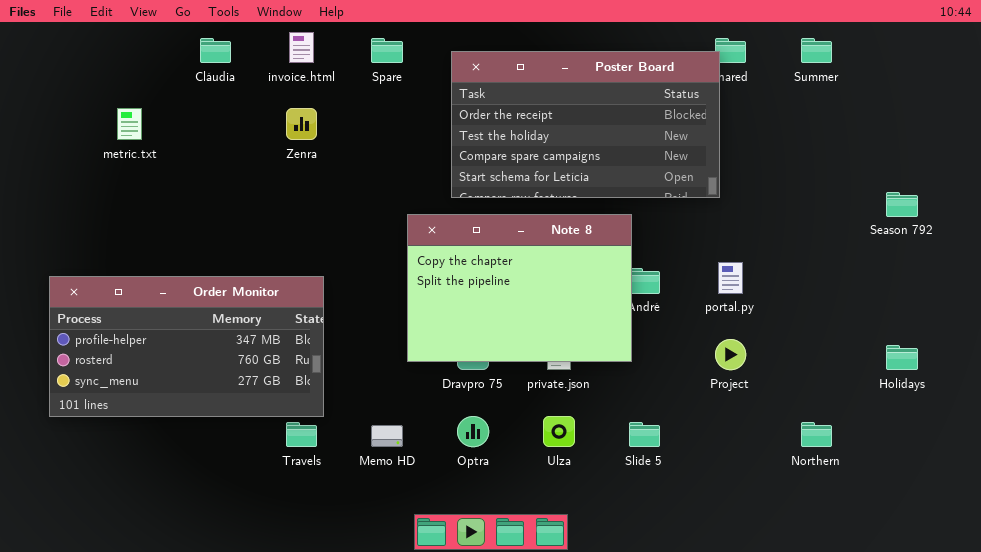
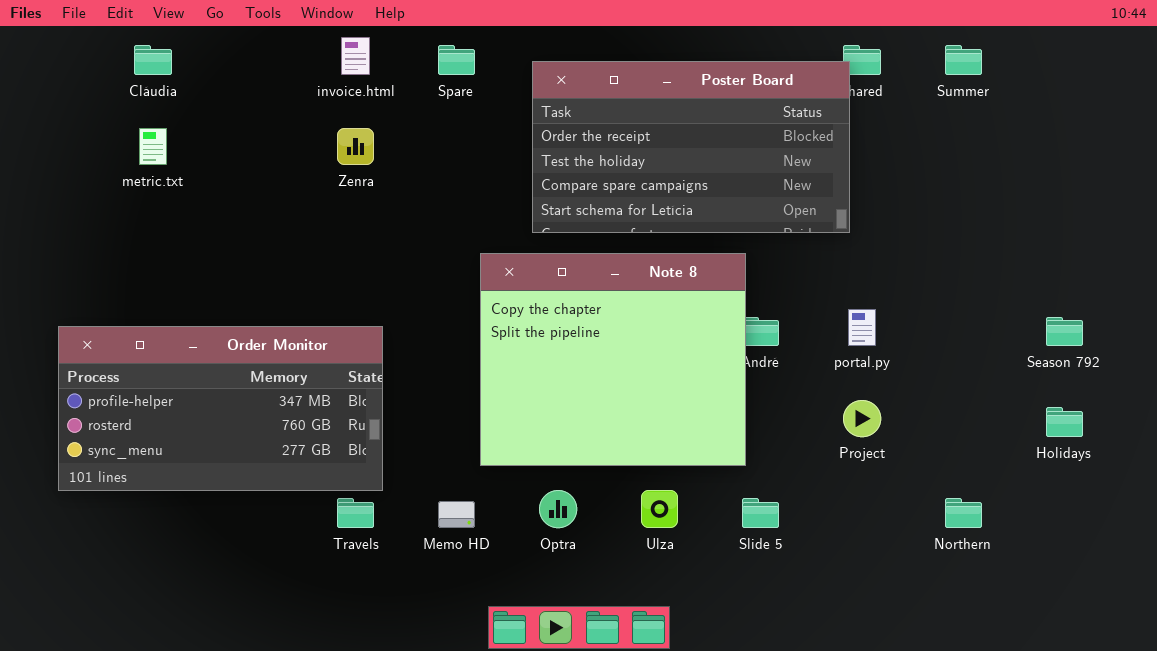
Cláudia: [200,38,231,63] -> [134,45,172,75], moved
Season 792: [886,192,918,217] -> [1046,317,1083,346], moved
Note 8: [407,214,632,362] -> [480,253,746,466], resized

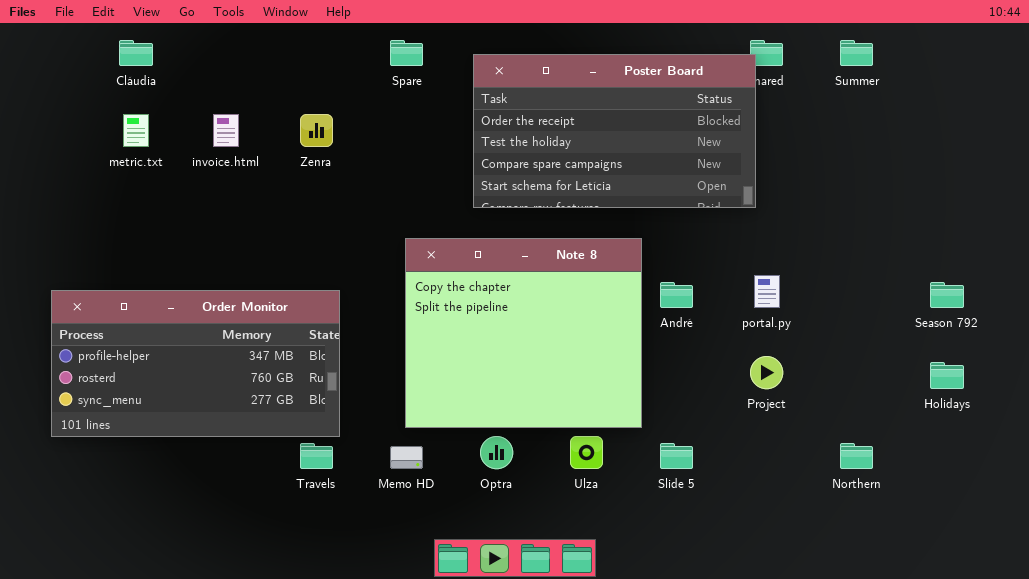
invoice.html: [341,37,370,75] -> [213,114,239,147], moved
Note 8: [480,253,746,466] -> [405,238,642,428], moved

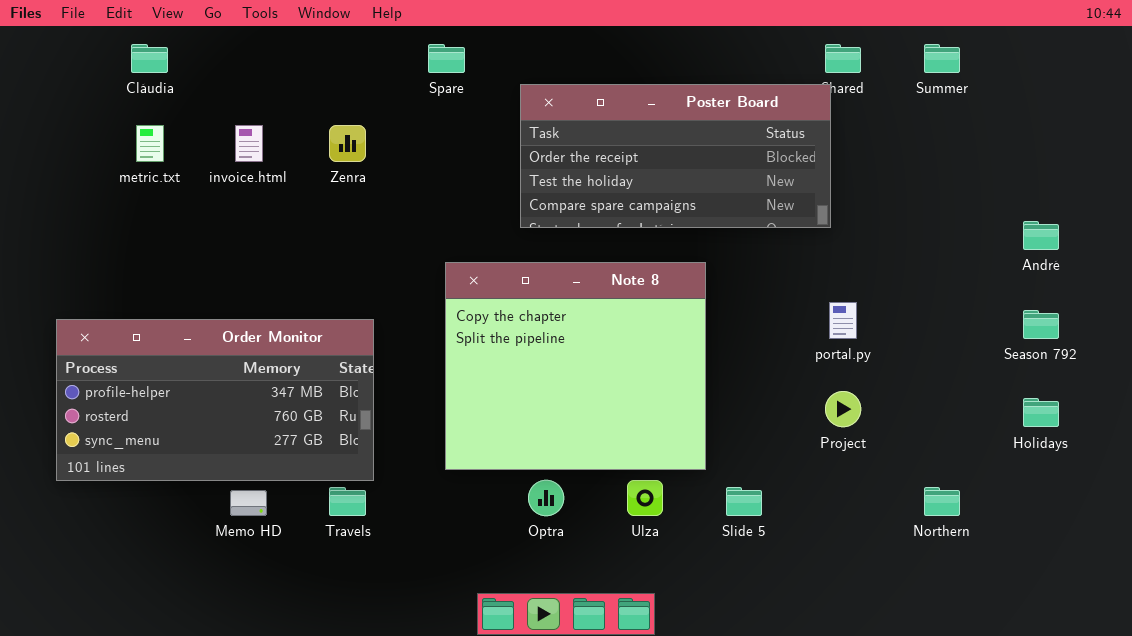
Poster Board: [473,54,756,208] -> [520,84,831,228], resized
André: [660,282,693,308] -> [1023,221,1059,250], moved
Memo HD: [390,446,423,469] -> [230,490,267,516], moved

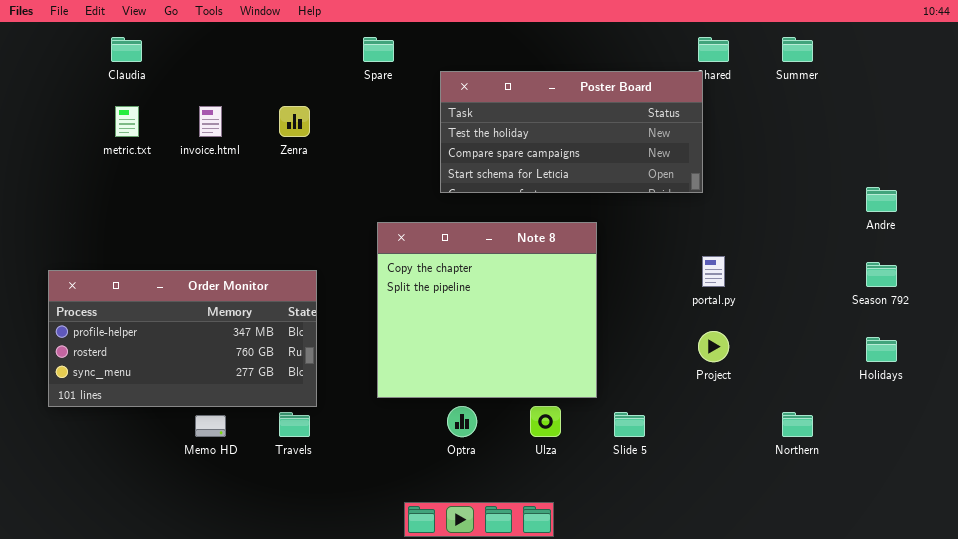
Poster Board: [520,84,831,228] -> [440,71,703,193], scrolled down 1 row

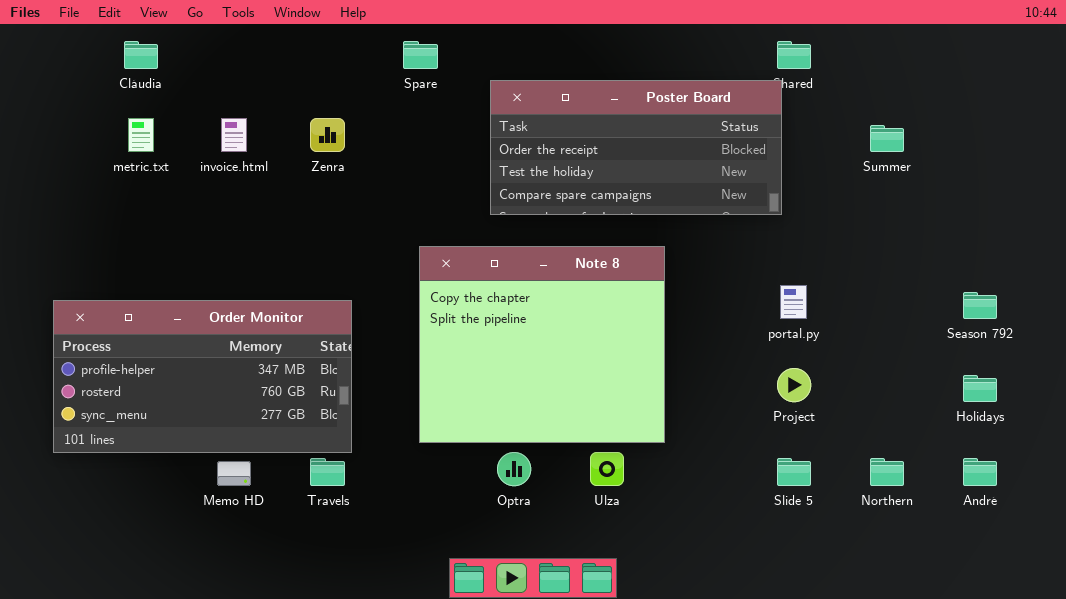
Summer: [782,37,813,62] -> [870,125,904,152], moved
Poster Board: [440,71,703,193] -> [490,80,782,215], scrolled up 1 row
André: [866,187,897,212] -> [963,458,997,486], moved
Slide 5: [614,412,645,437] -> [777,458,811,486], moved

